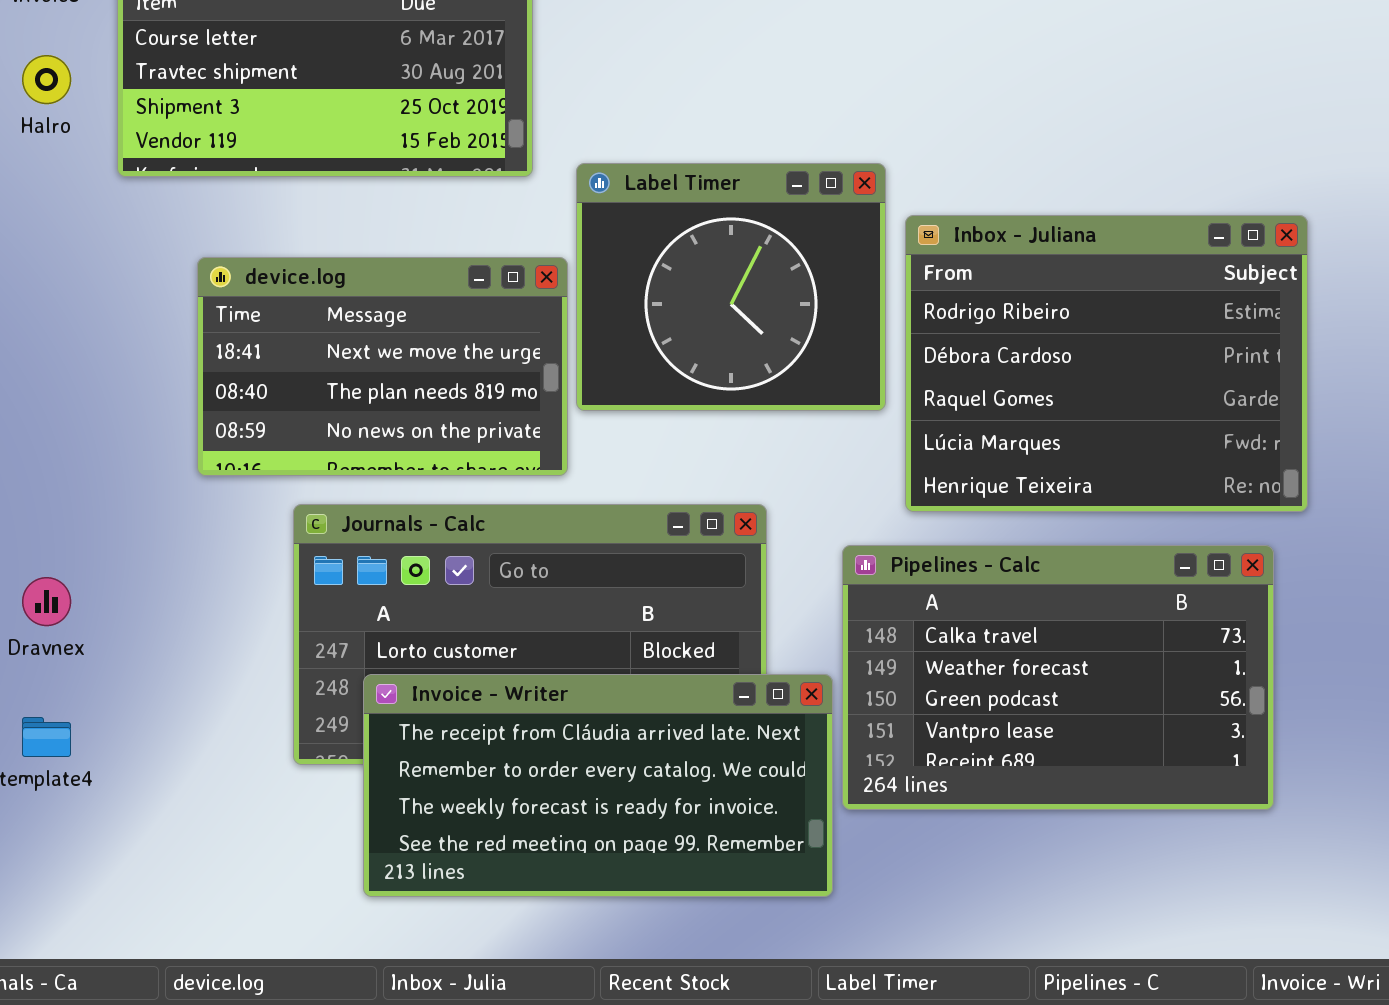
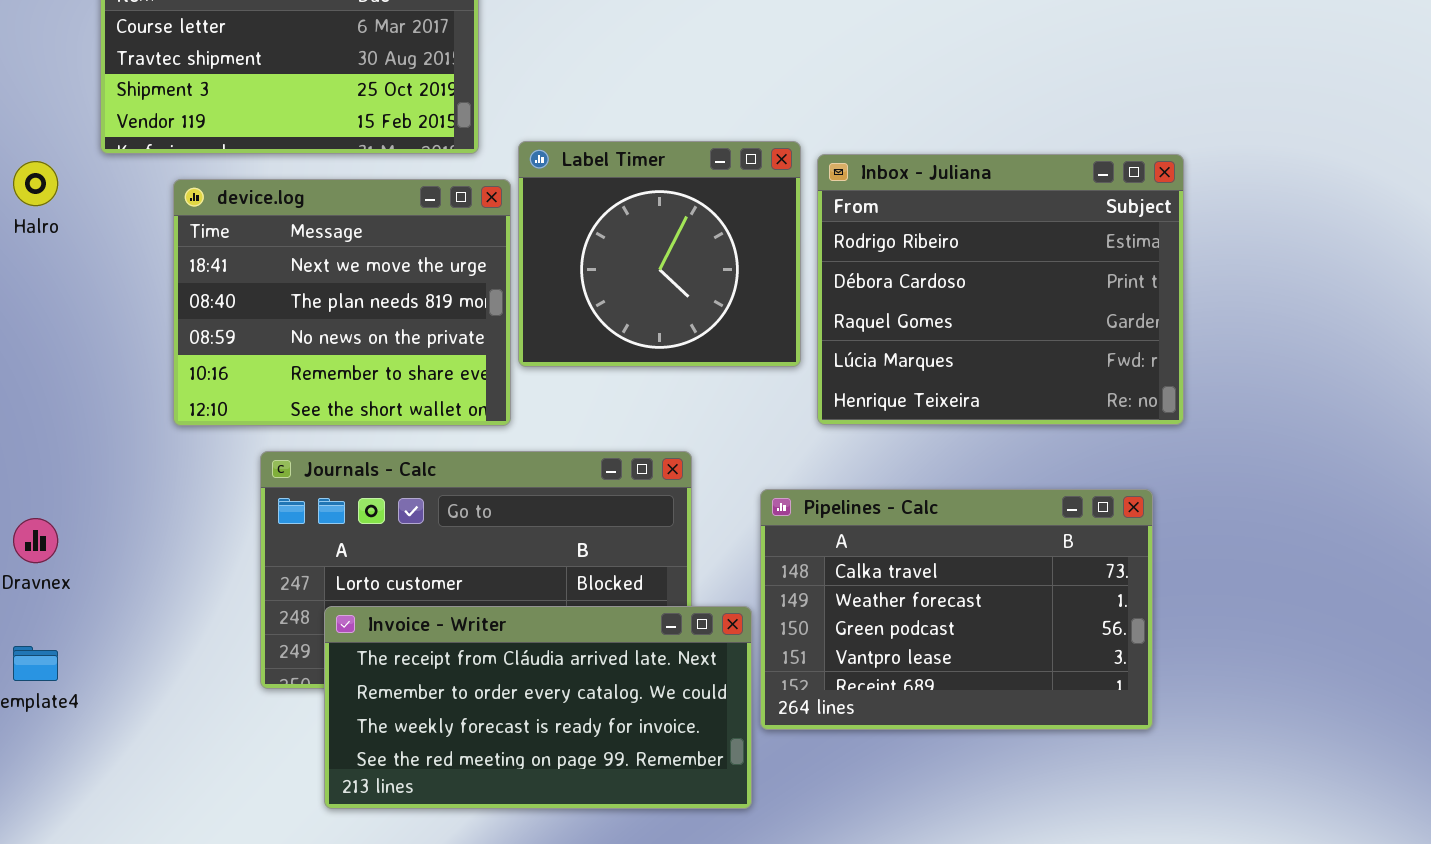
Halro: [22,55,71,104] -> [13,161,58,206], moved
Inbox - Juliana: [905,215,1308,512] -> [817,154,1184,425], moved
device.log: [197,257,568,476] -> [173,179,511,426], resized

